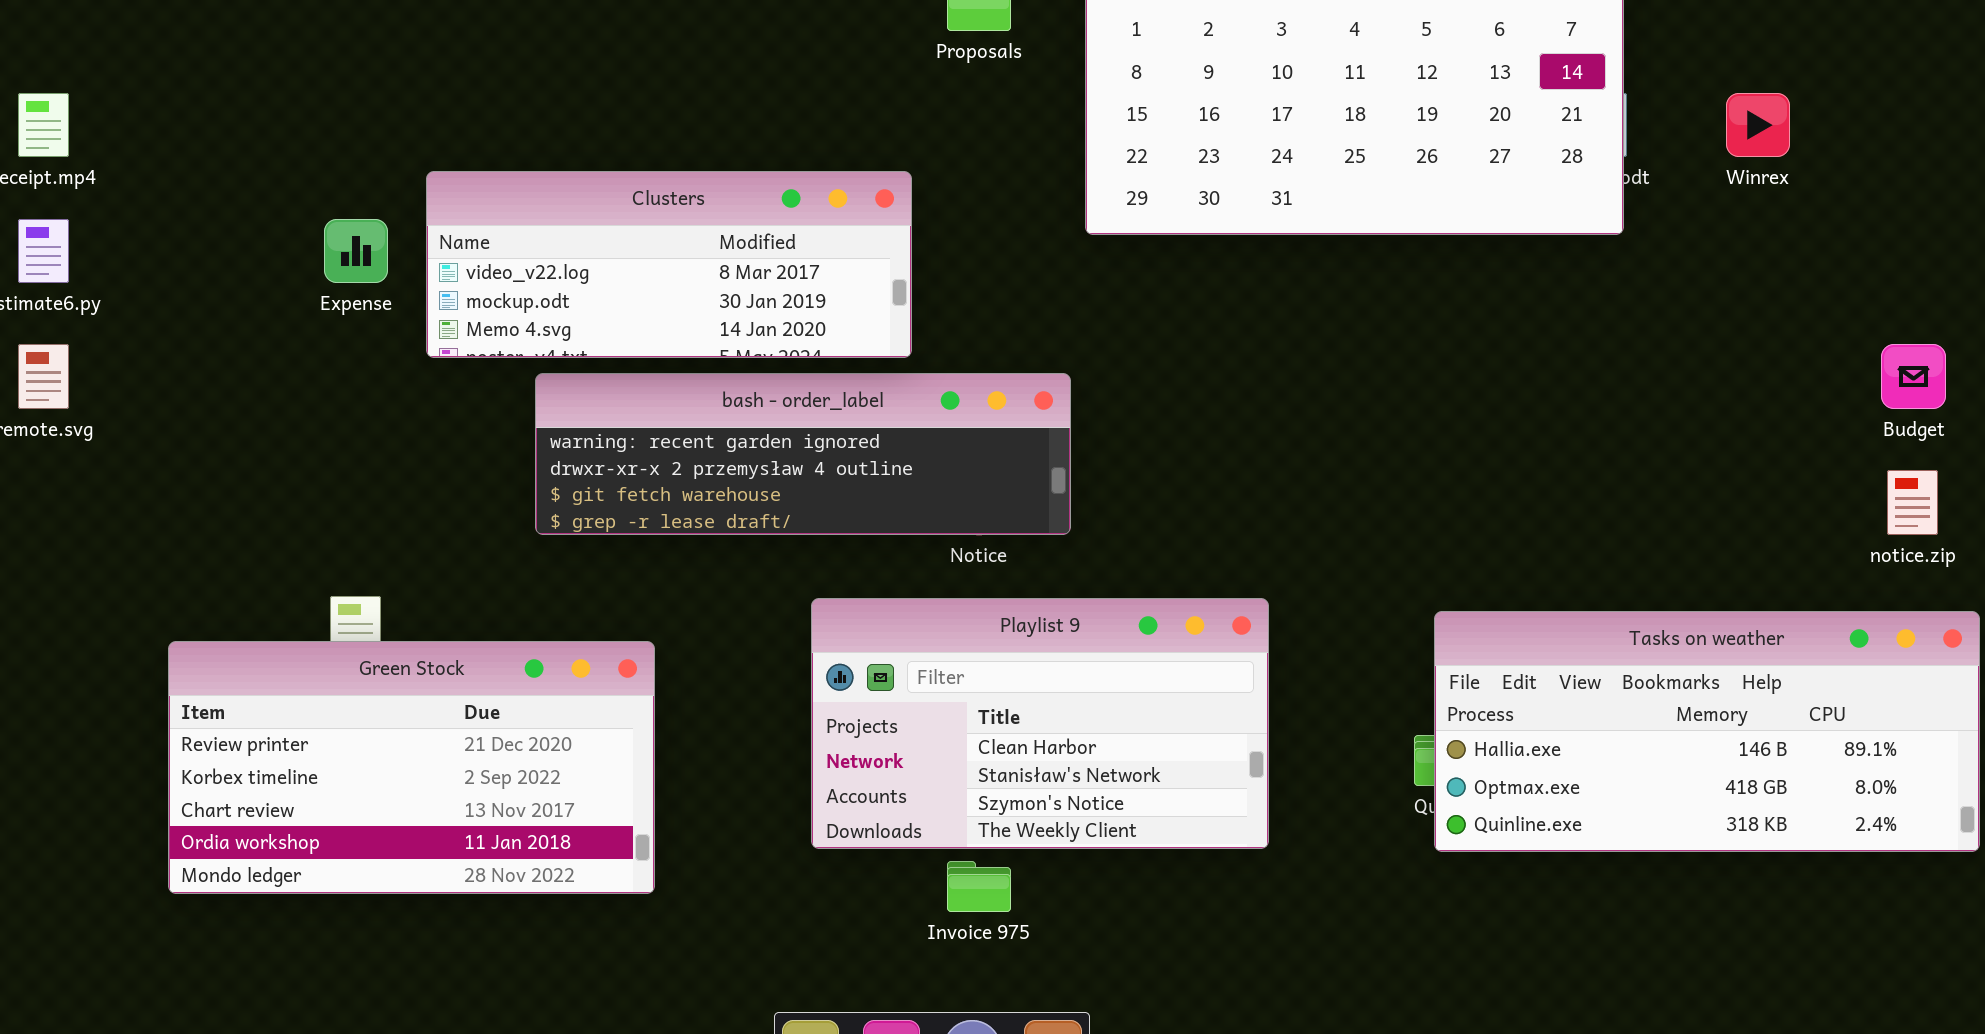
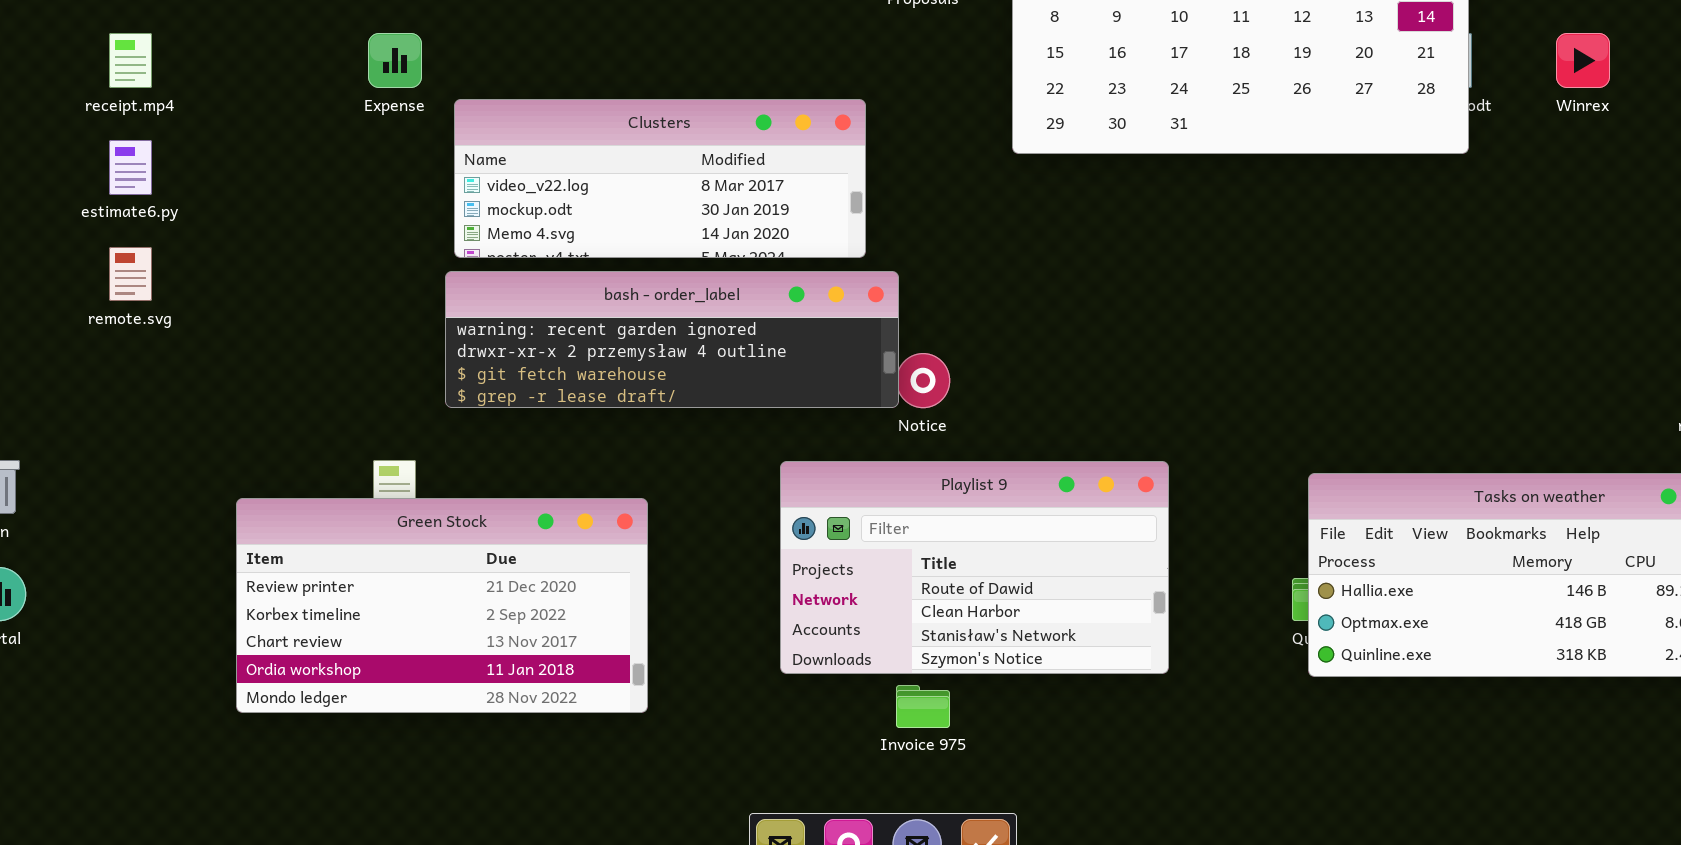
Expense: [324,219,388,283] -> [368,33,422,88], moved
bash - order_label: [535,373,1071,535] -> [445,271,899,408], moved
Playlist 9: [811,598,1269,849] -> [780,461,1169,674], scrolled up 1 row

